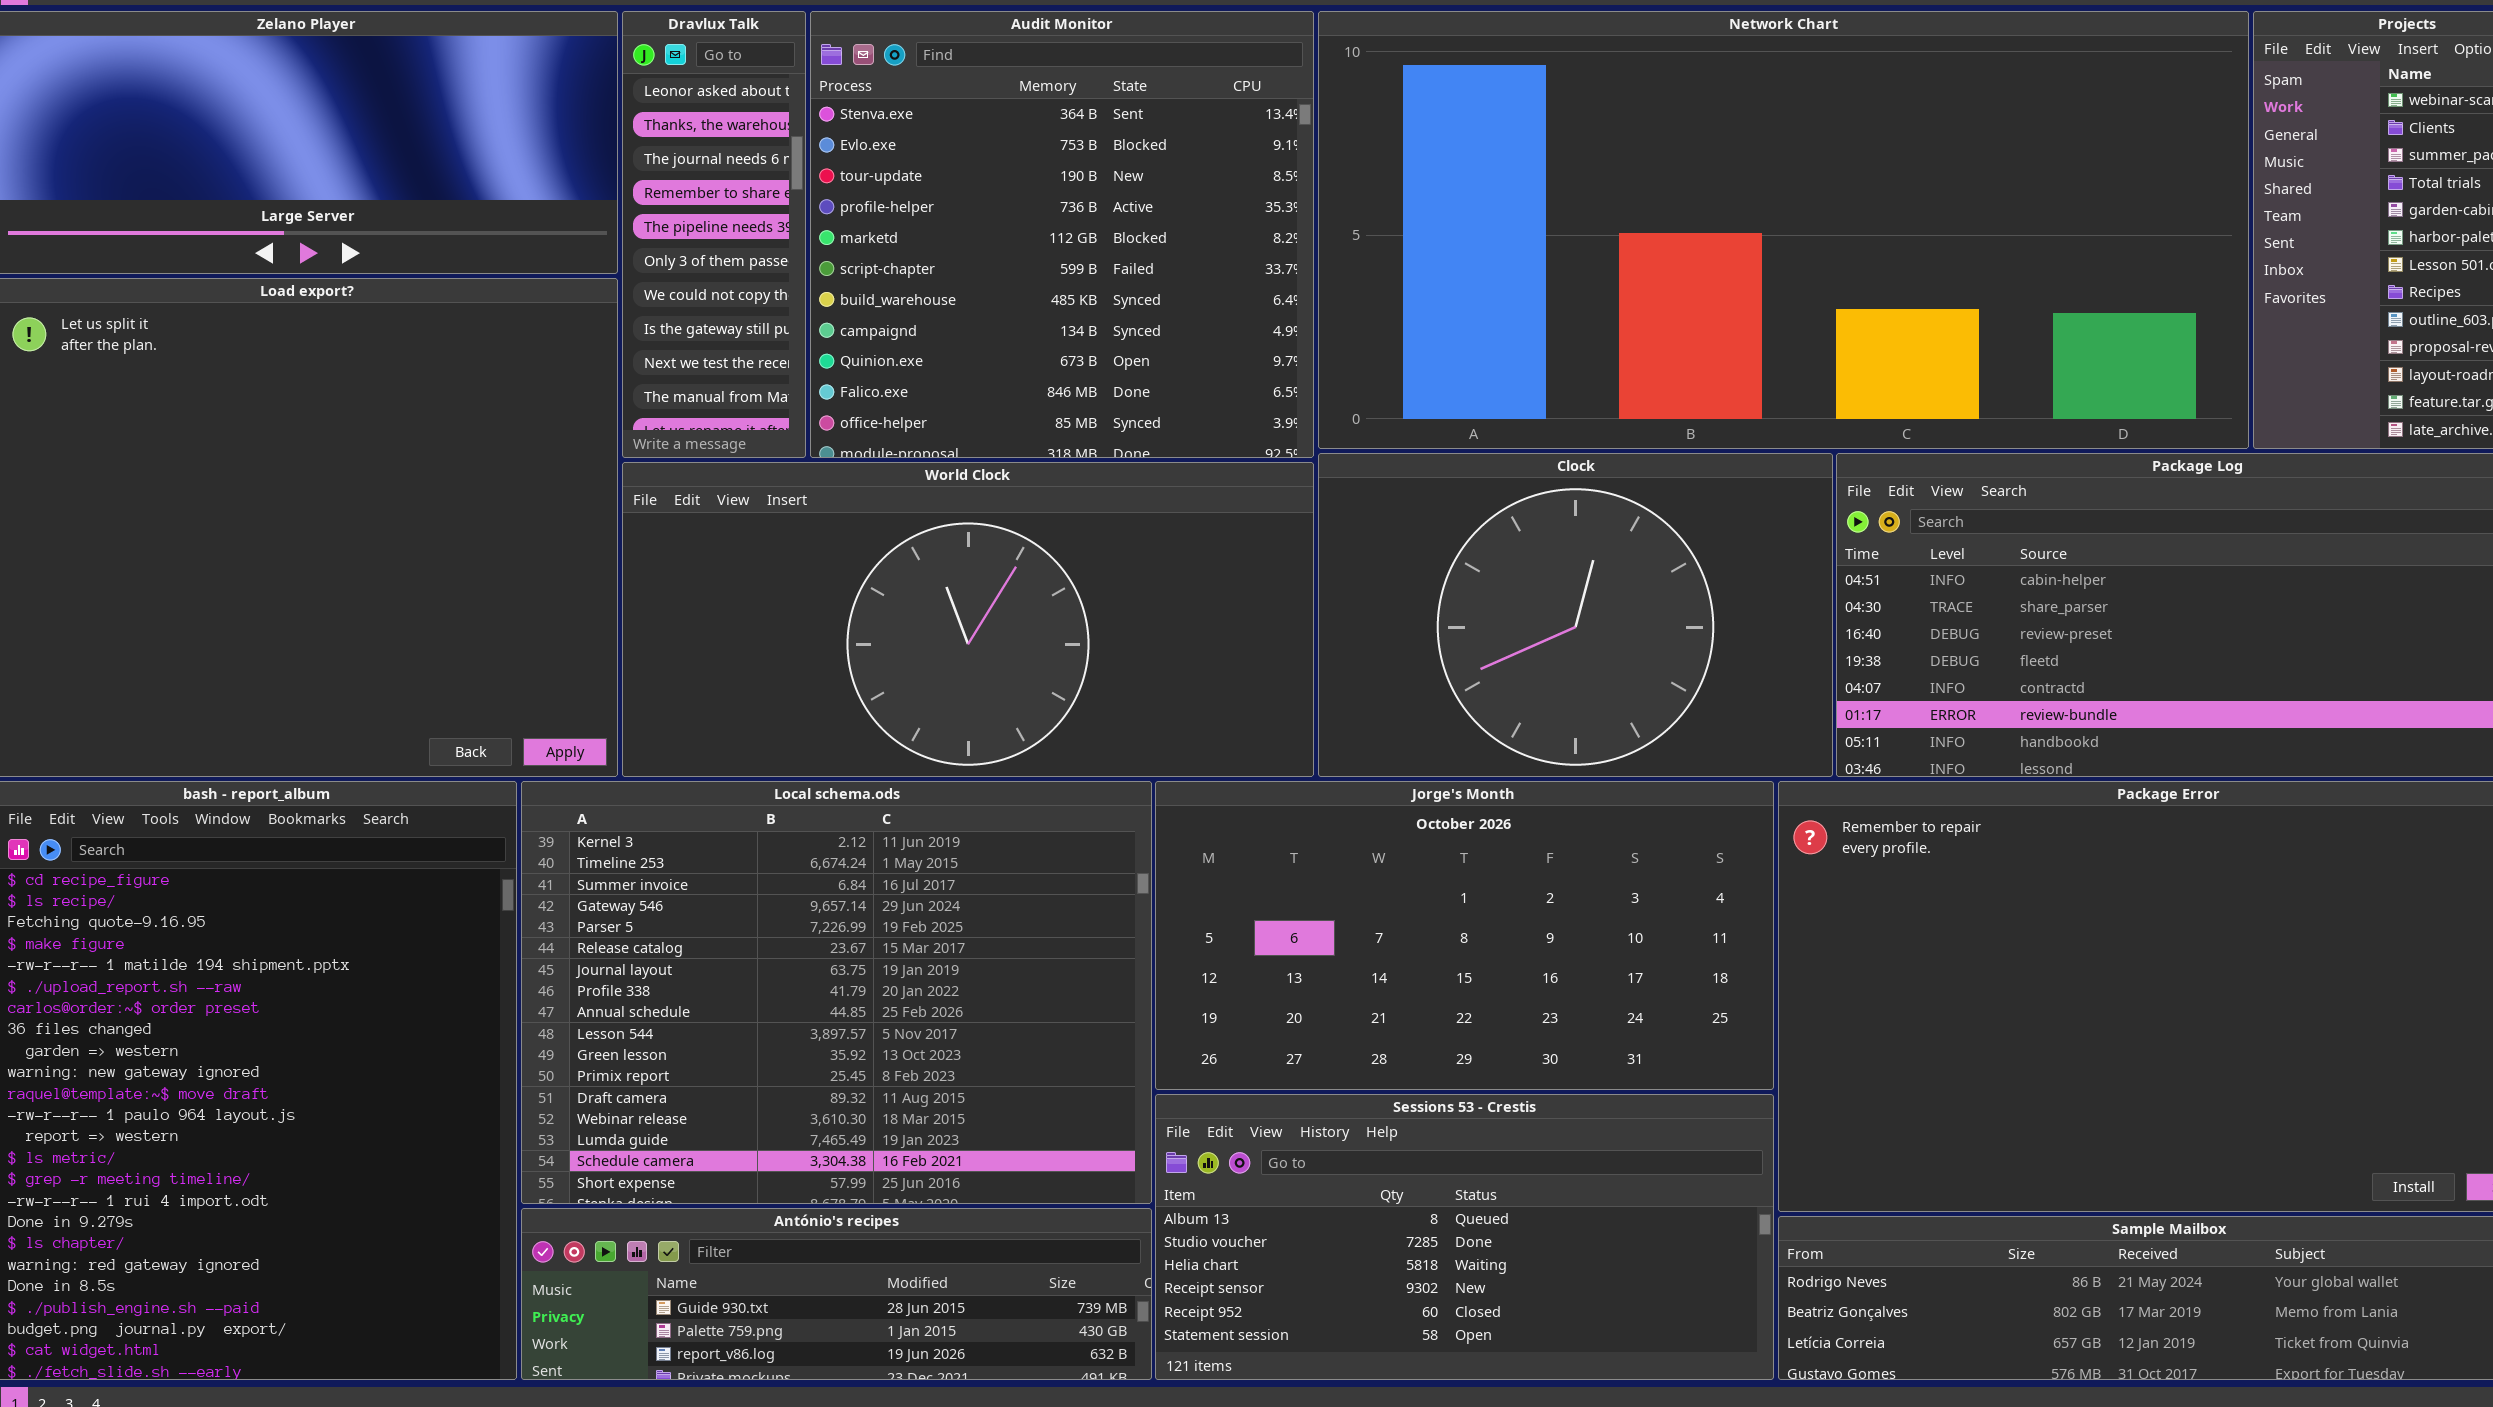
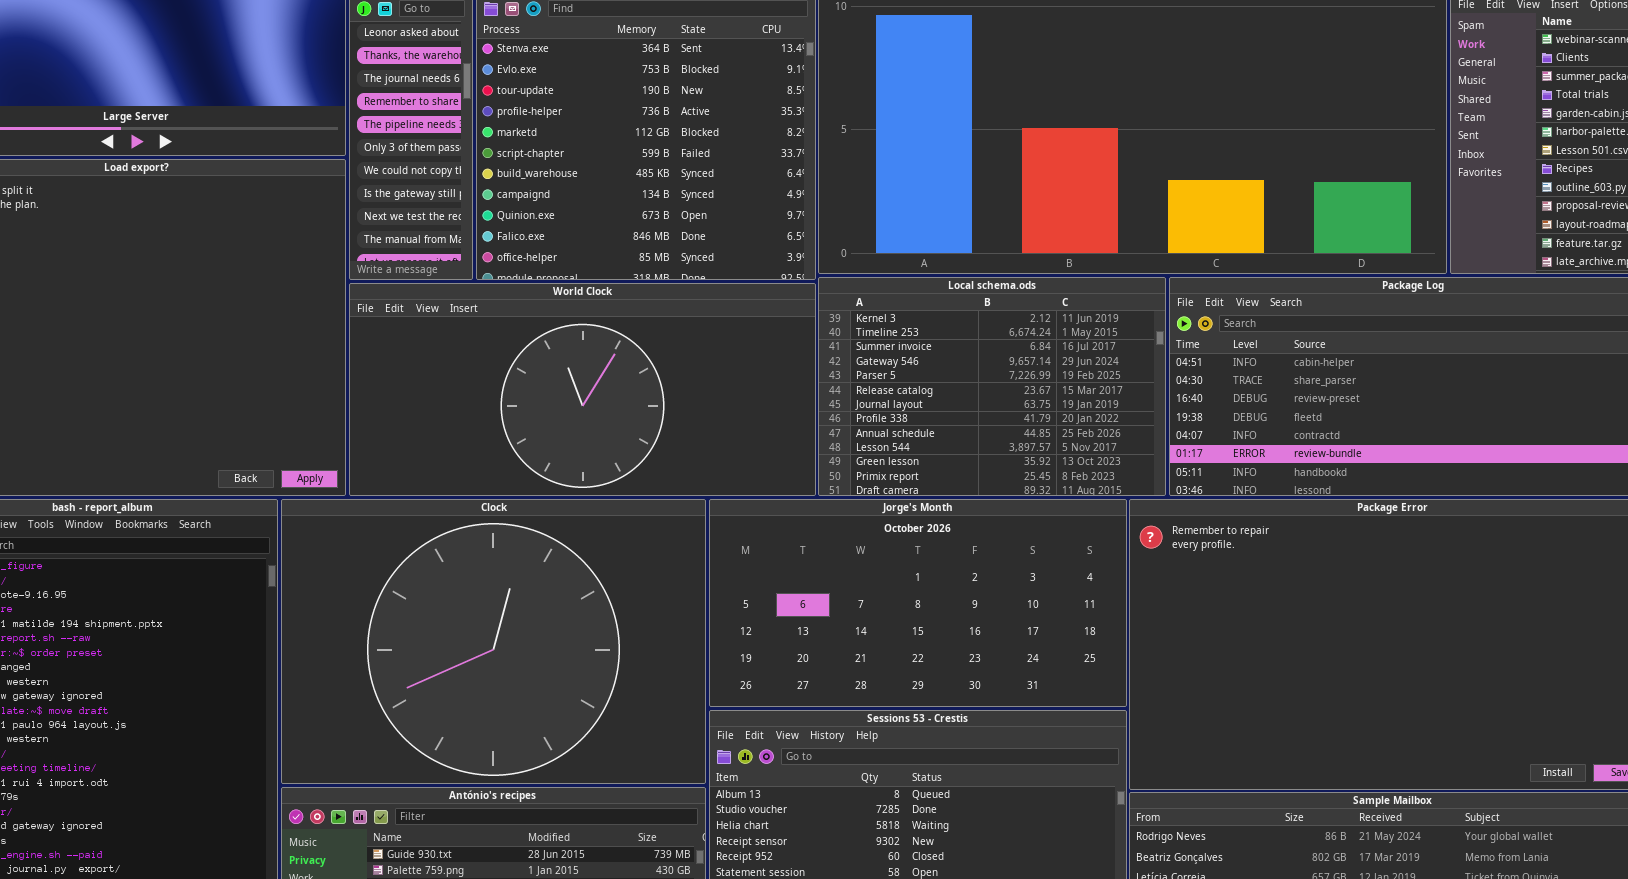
Clock: [1318,453,1833,777] -> [281,499,706,784], moved, resized
Local schema.ods: [521,781,1152,1204] -> [818,277,1166,496], moved, resized

